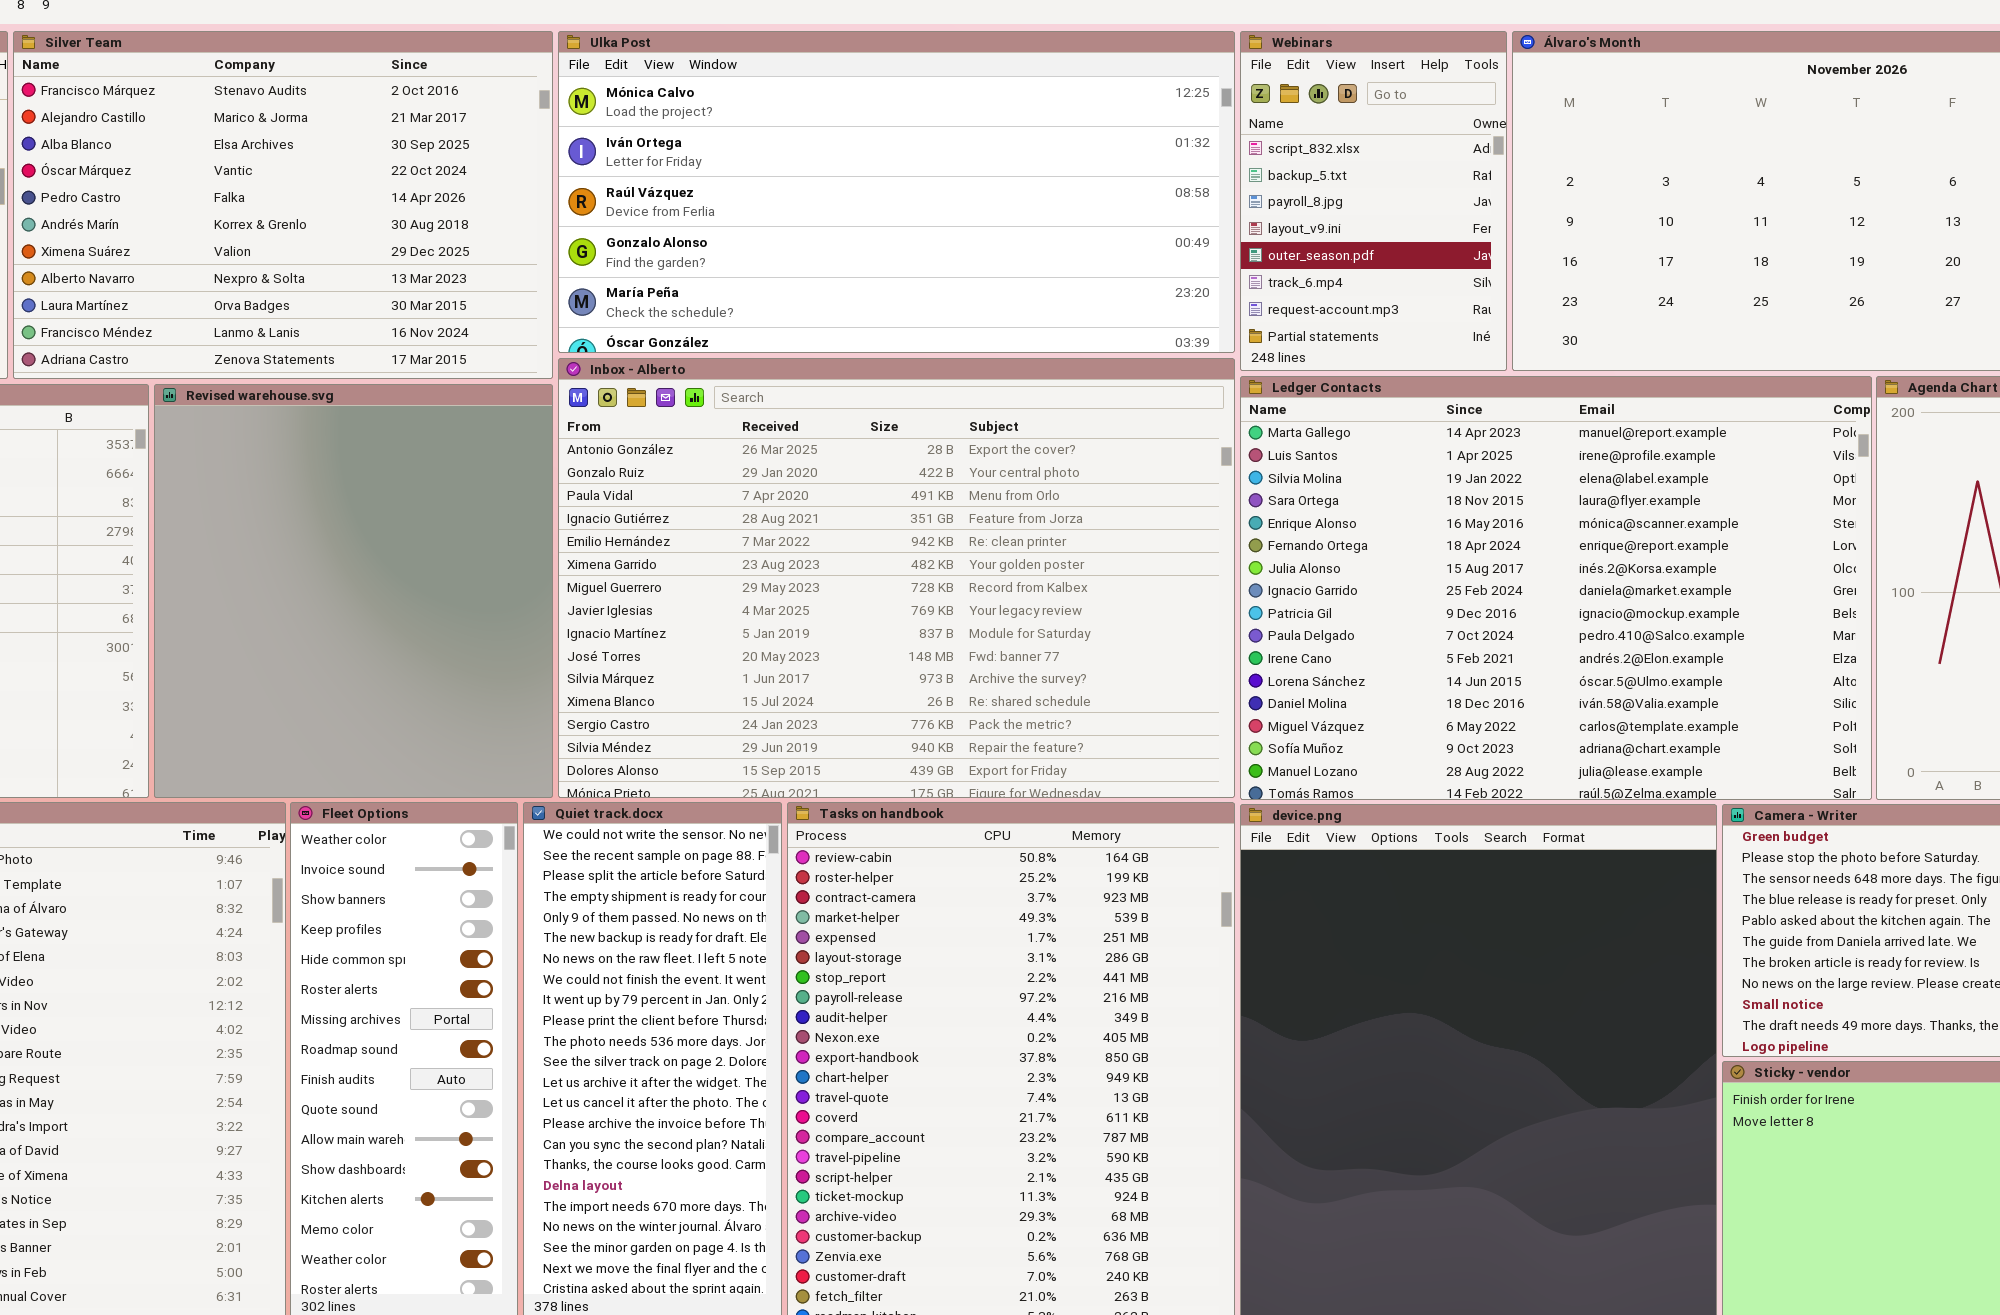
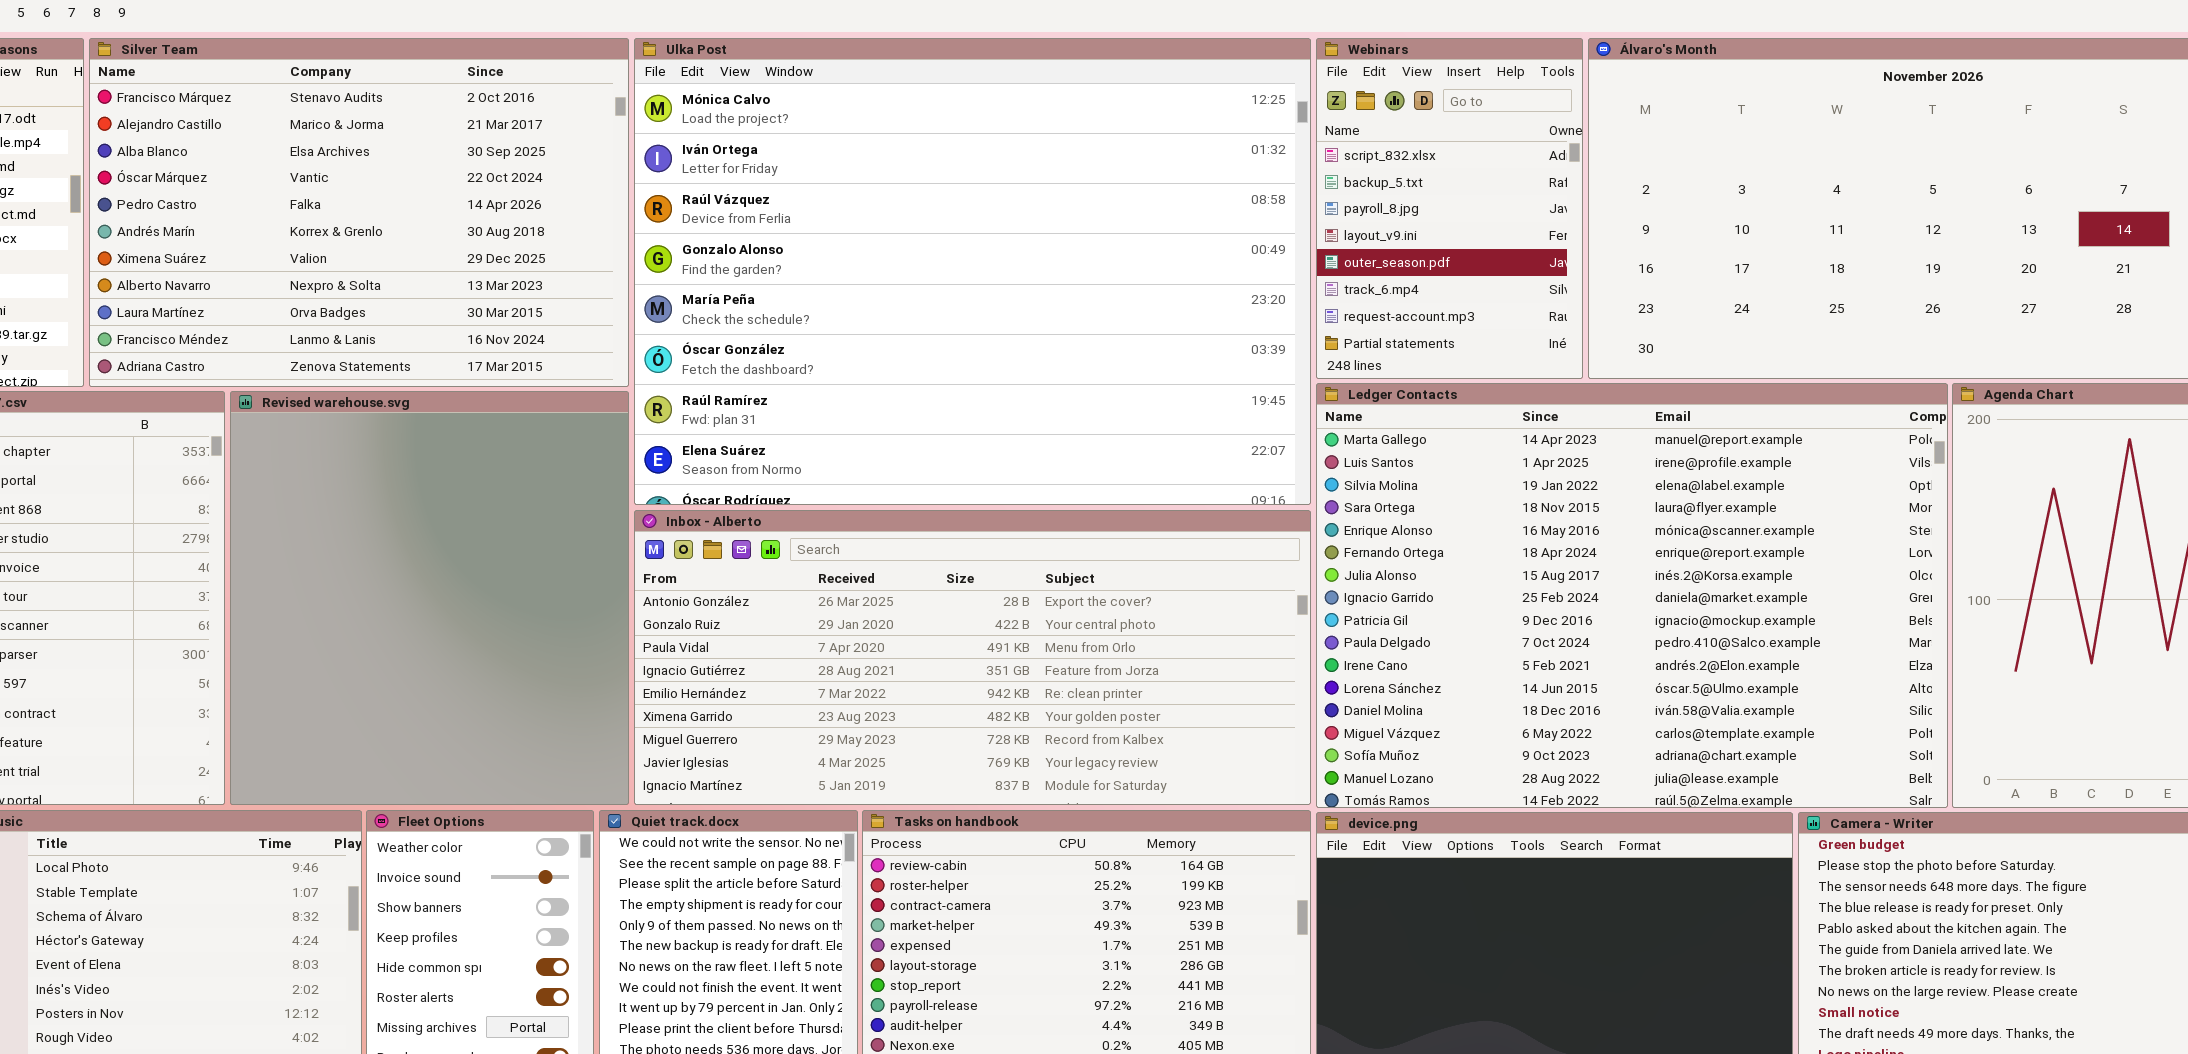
Ulka Post: [558,31,1235,353] -> [634,38,1311,505], resized
Inbox - Alberto: [558,358,1235,798] -> [634,510,1311,805], resized

